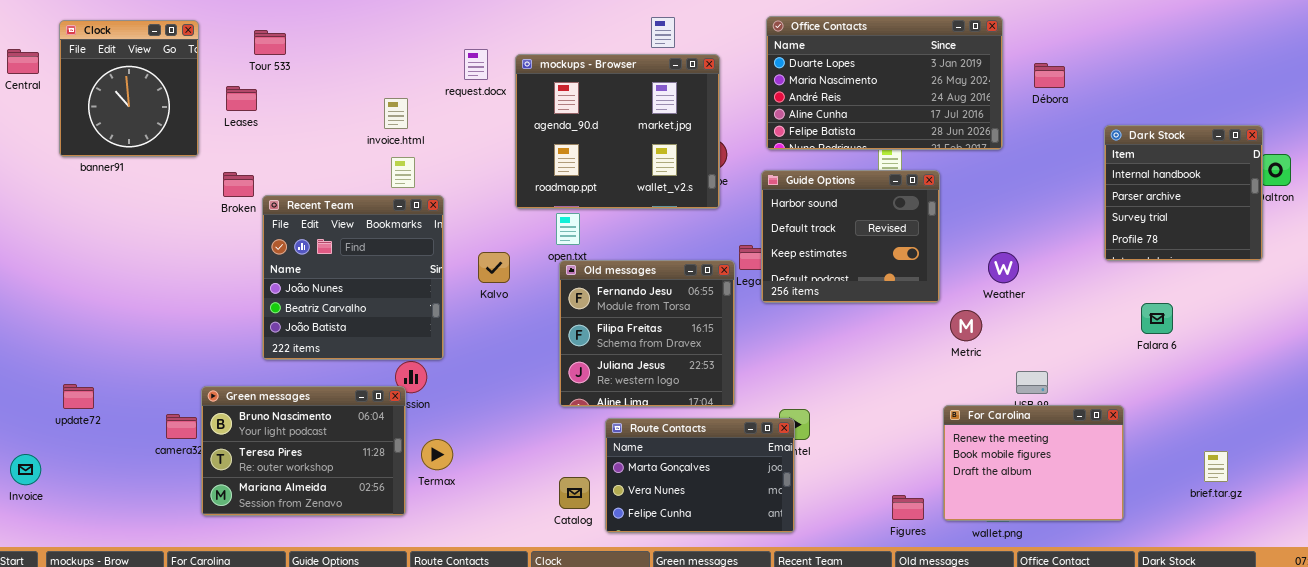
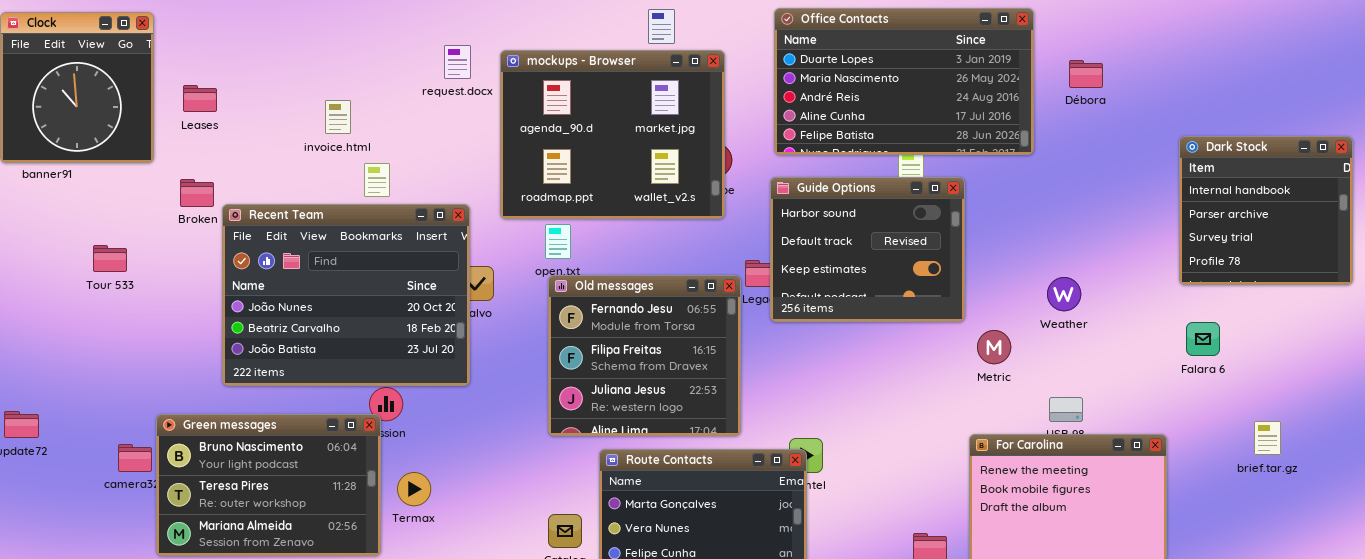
Tour 533: [254,30,286,55] -> [93,245,127,272], moved
invoice.html: [384,98,408,129] -> [325,100,351,134], moved
Dark Stock: [1104,125,1263,261] -> [1179,136,1353,285], moved
Recent Team: [262,195,444,360] -> [222,204,470,386], resized
Weather: [988,252,1019,283] -> [1047,277,1081,311], moved
brief.tar.gz: [1204,451,1228,482] -> [1254,421,1281,455], moved

